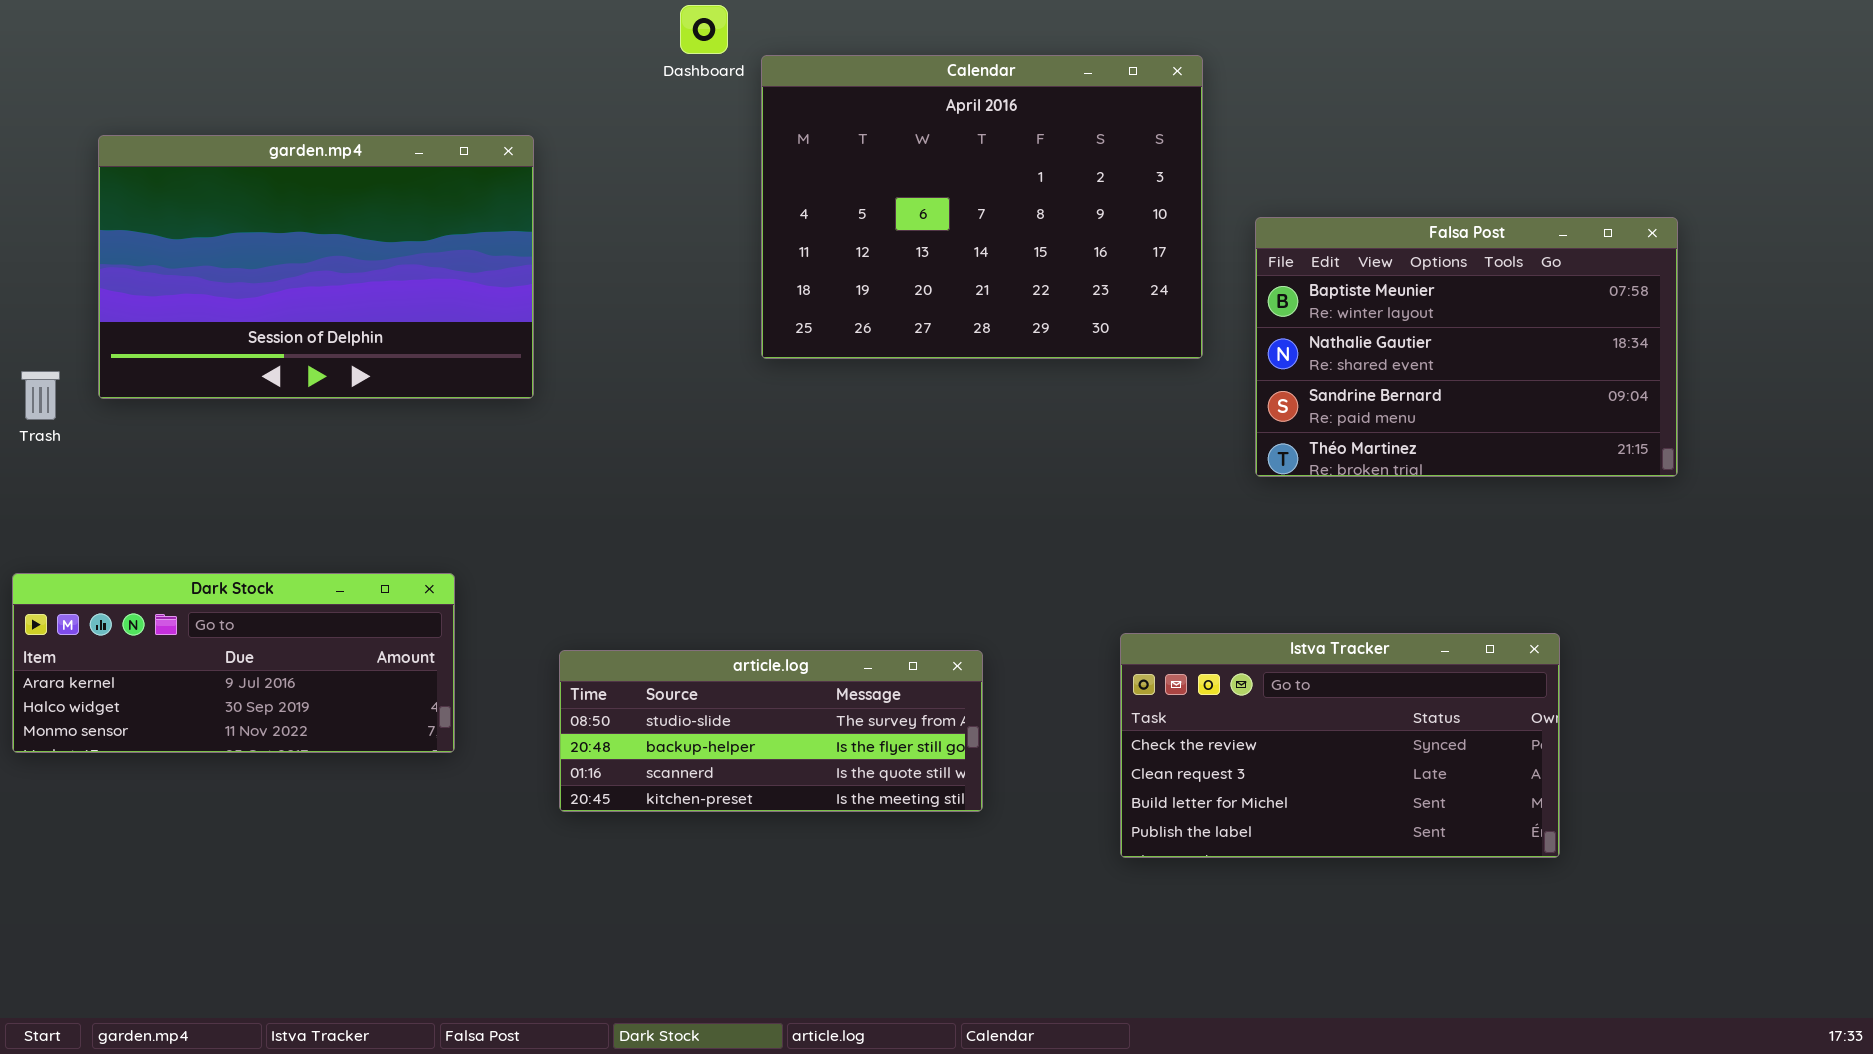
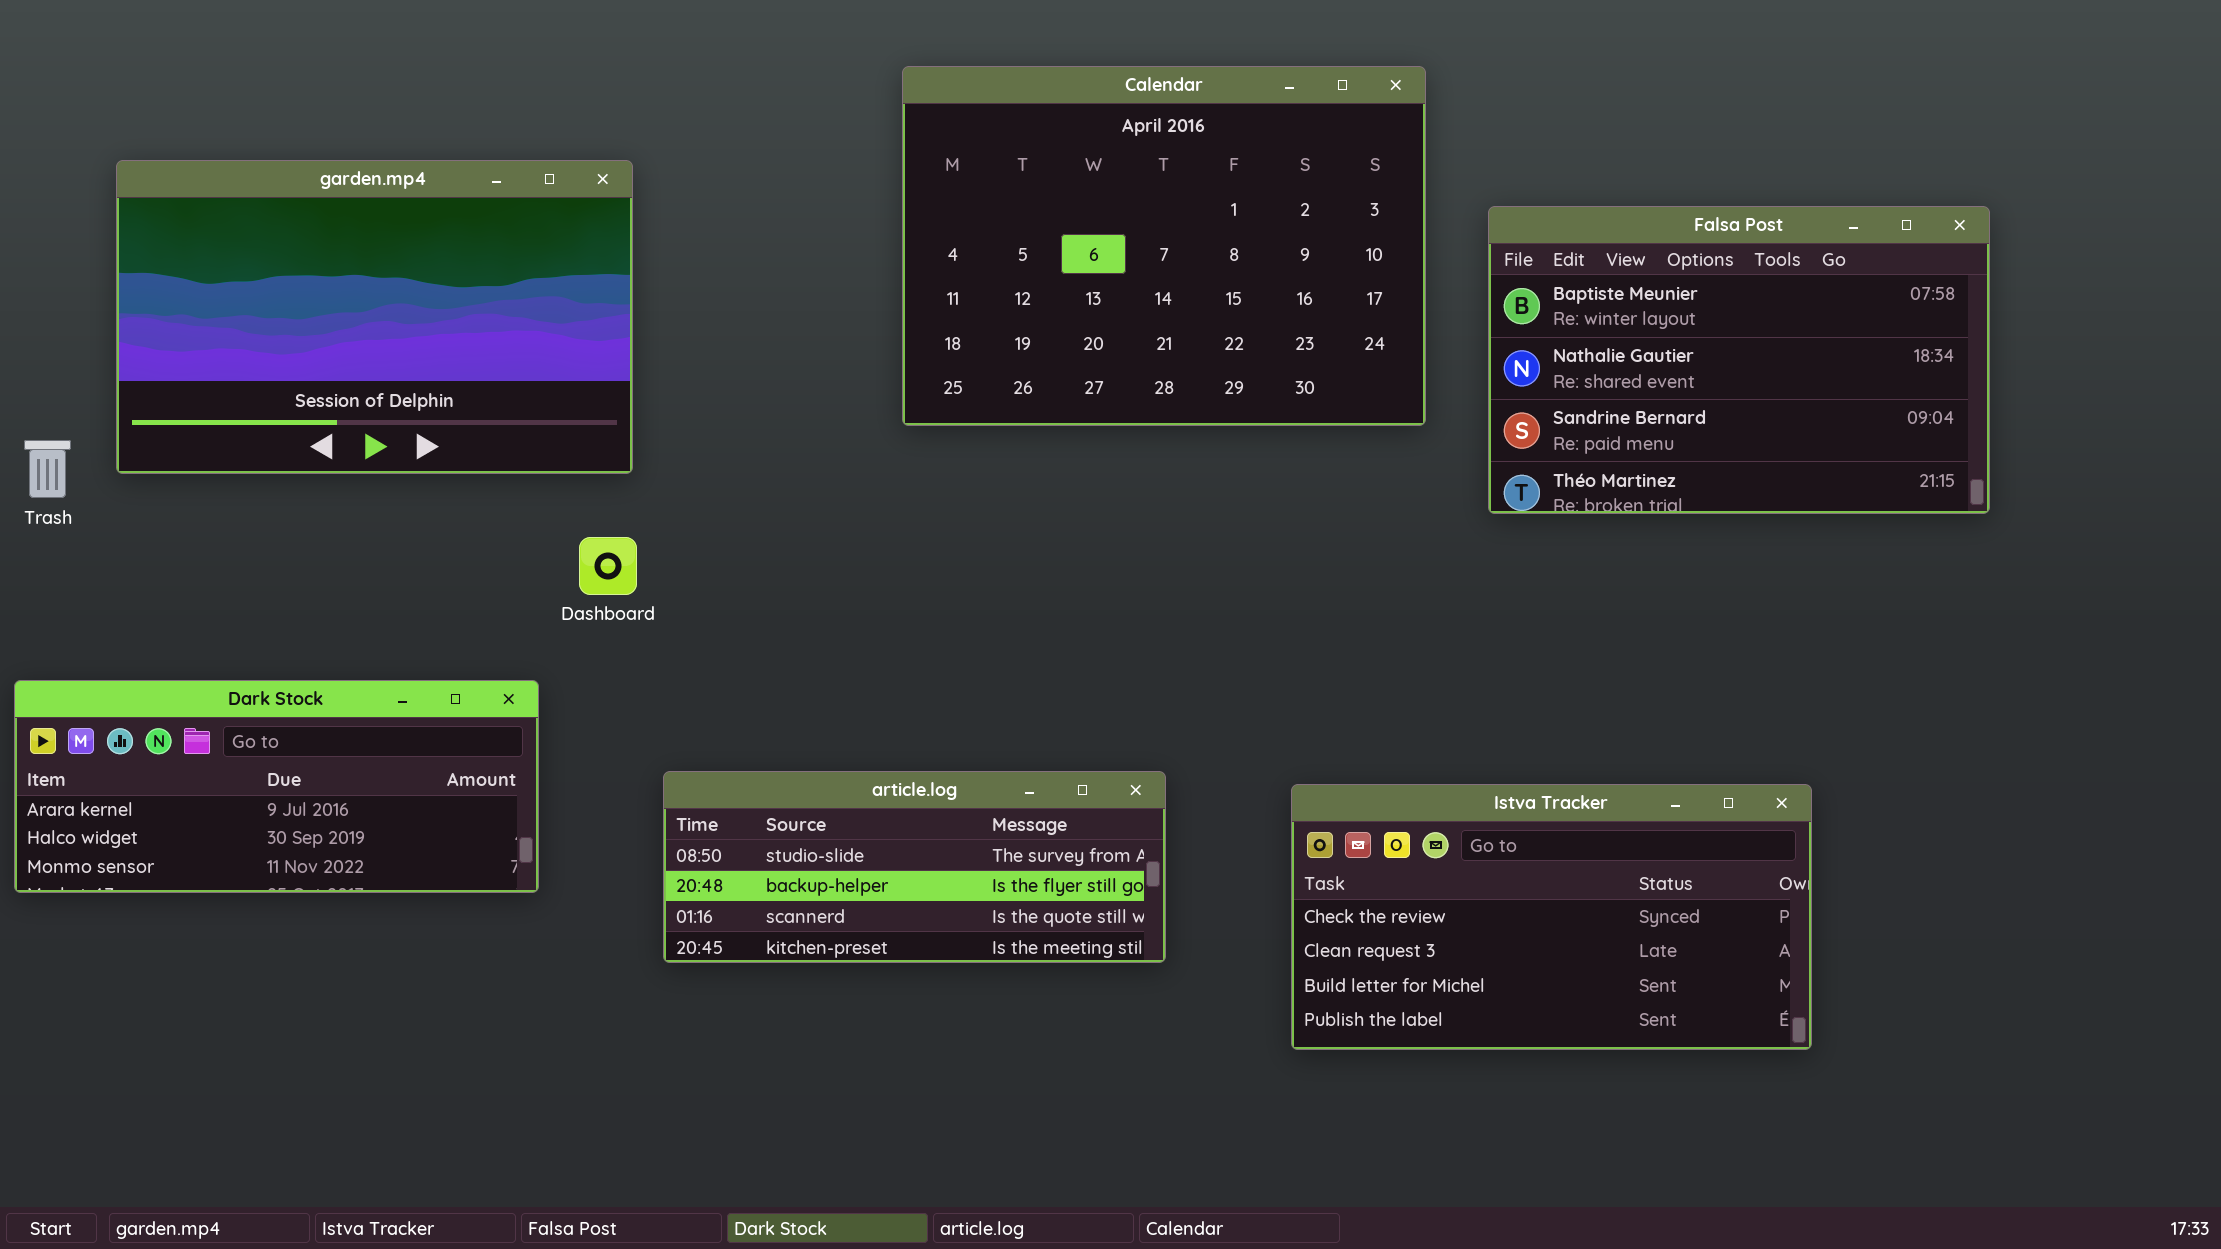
Dashboard: [680,5,728,54] -> [579,537,637,595], moved
Falsa Post: [1255,217,1678,477] -> [1488,206,1990,514], moved
Istva Tracker: [1120,633,1560,858] -> [1291,784,1812,1050], moved

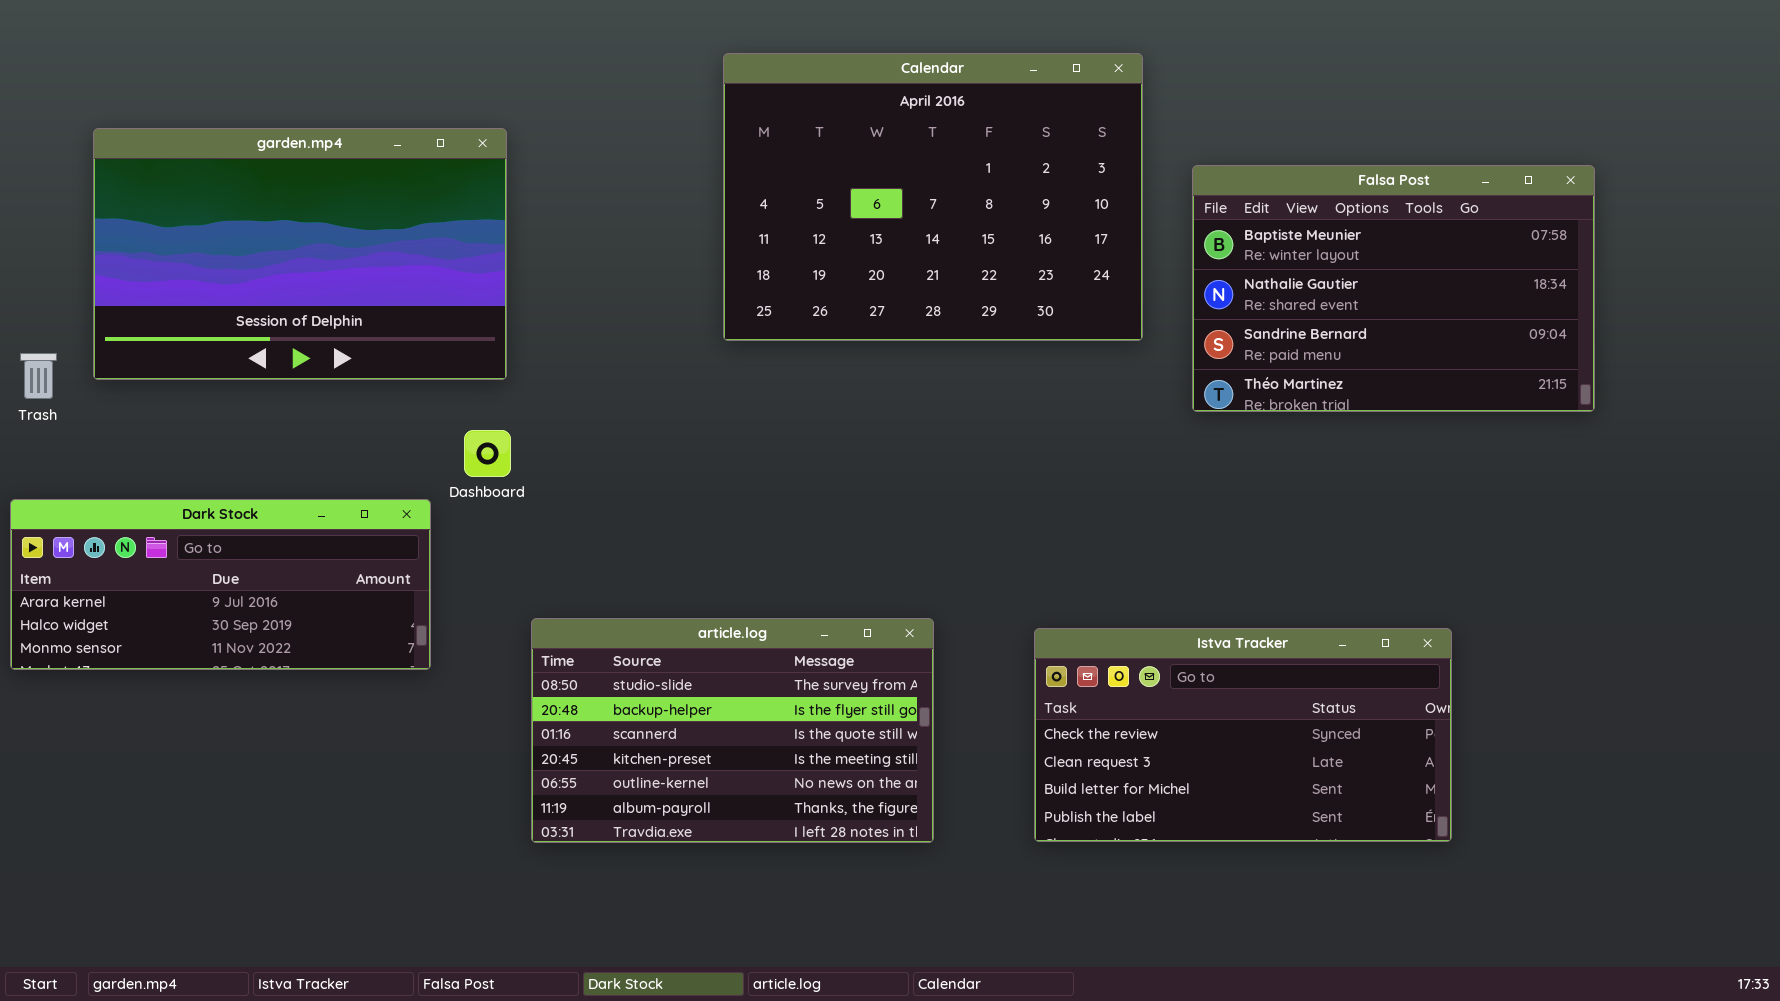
Dark Stock: [14,680,539,893] -> [10,499,431,670], moved
article.log: [663,771,1166,963] -> [531,618,934,843], resized

